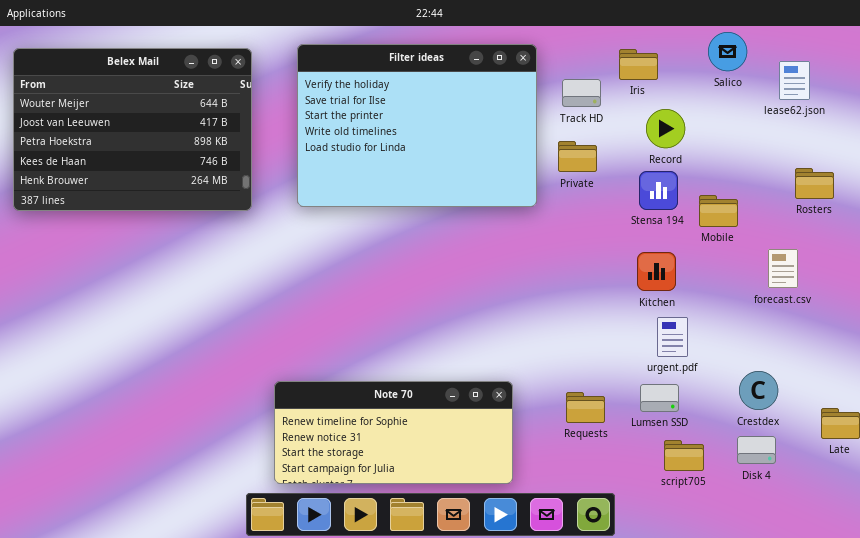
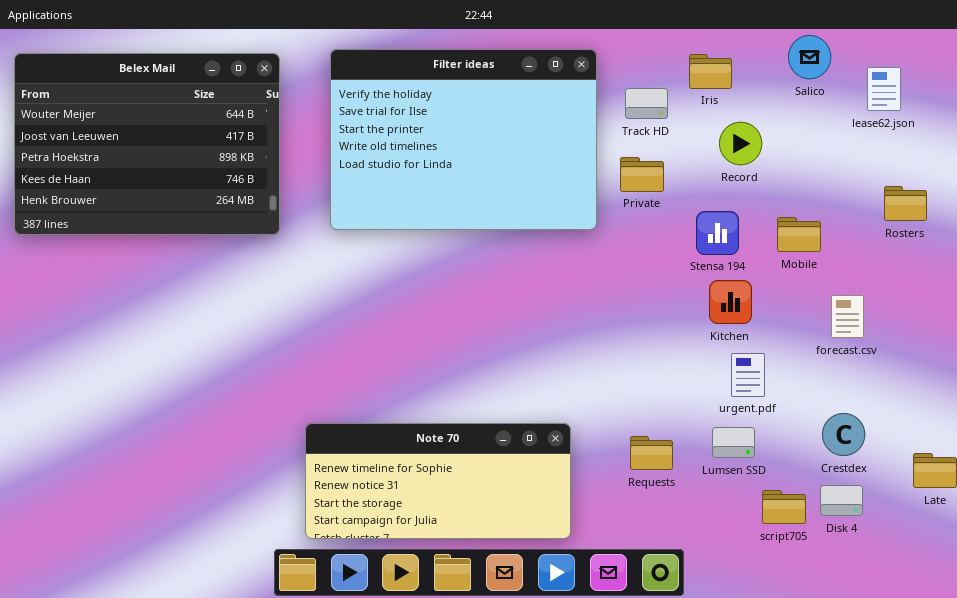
Stensa 194: [639,171,678,210] -> [696,211,739,255], moved
forecast.csv: [768,249,798,288] -> [831,295,864,338], moved
script705: [664,440,704,471] -> [762,490,806,524], moved

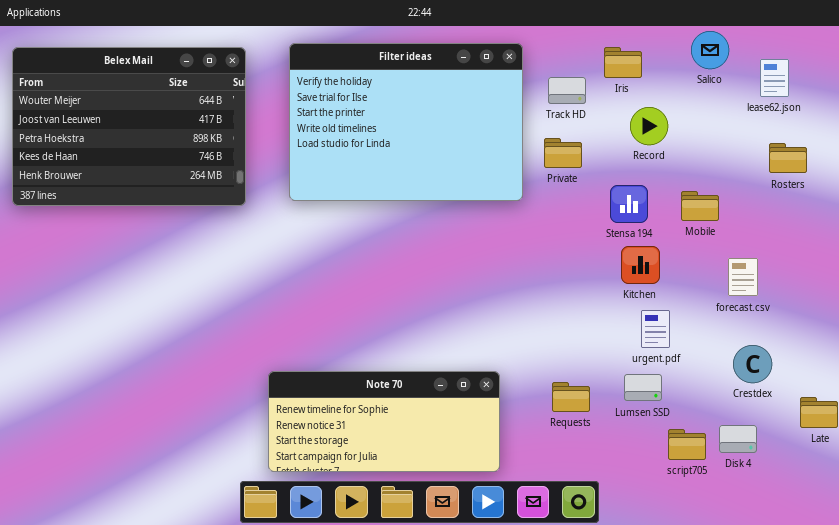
Rosters: [884,186,927,221] -> [769,143,807,173], moved
Crestdex: [822,413,865,456] -> [733,345,772,383], moved

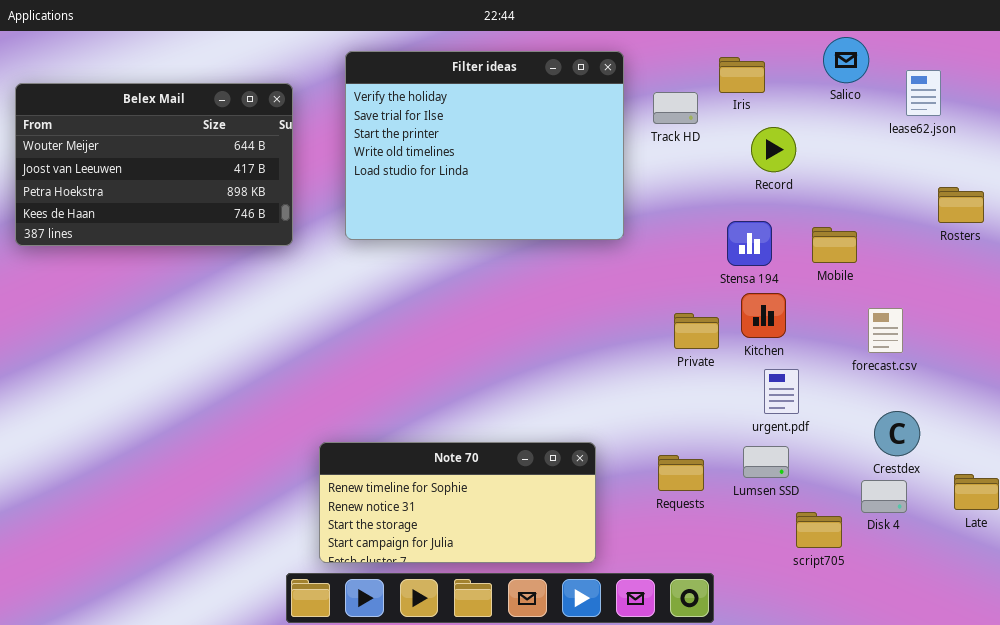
Belex Mail: [12,47,246,206] -> [15,83,293,246], resized
Private: [544,138,582,168] -> [674,313,719,349], moved
Rosters: [769,143,807,173] -> [938,187,984,223], moved
Disk 4: [719,425,757,453] -> [861,480,907,513], moved

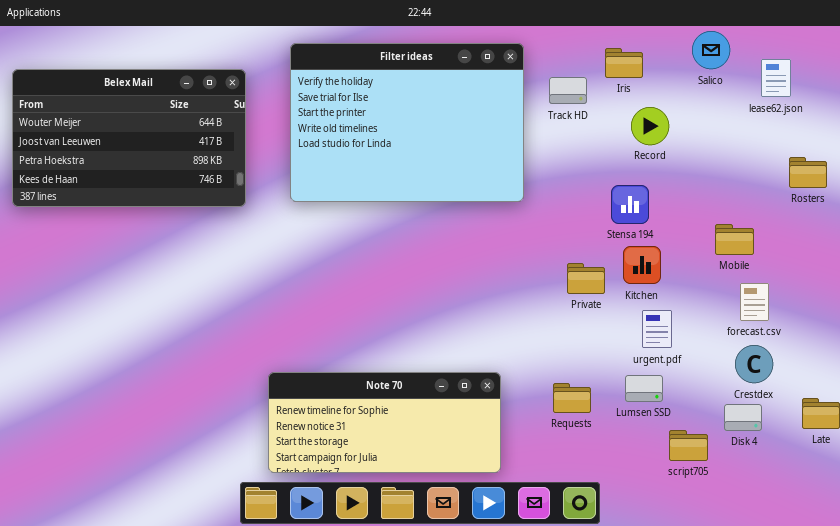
Mobile: [812,227,857,263] -> [715,224,754,255], moved
forecast.csv: [868,308,903,353] -> [740,283,769,321], moved

